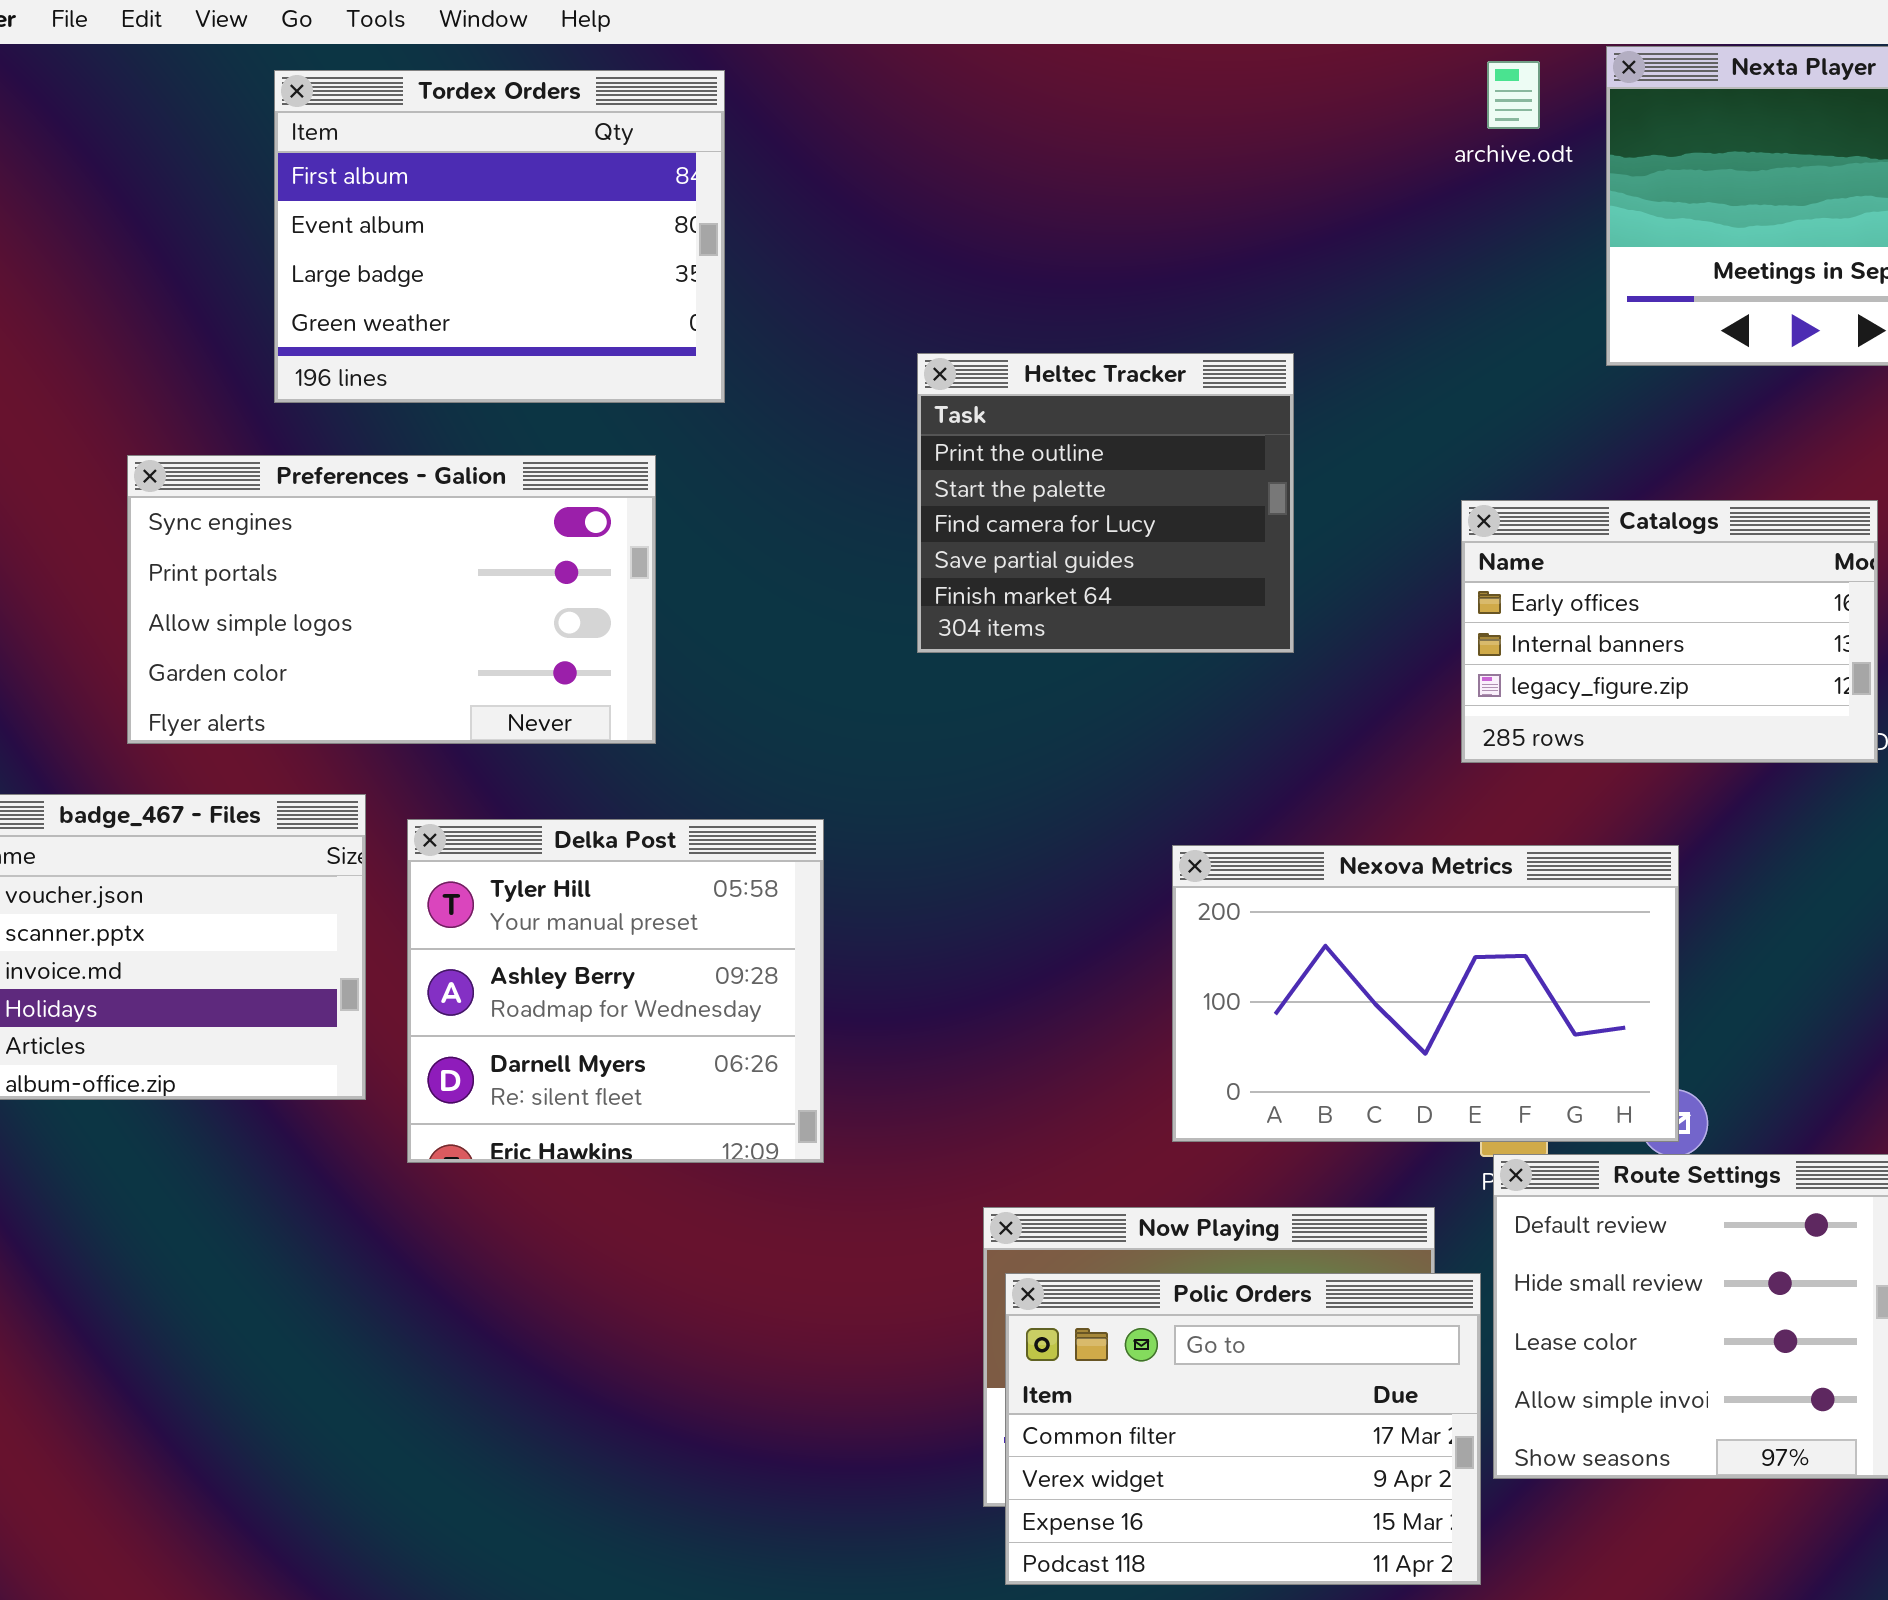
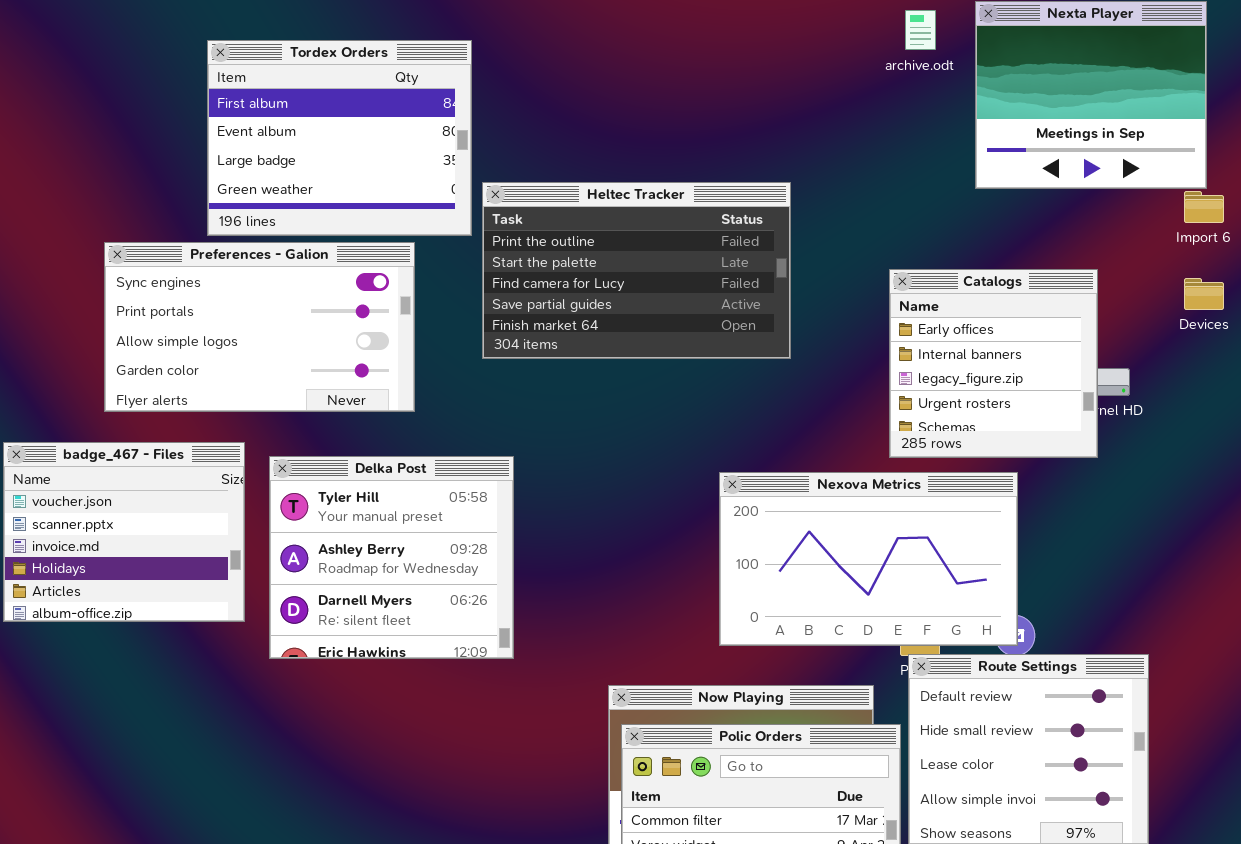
Tordex Orders: [274,70,725,403] -> [207,40,472,236], moved
Heltec Tracker: [917,353,1294,653] -> [482,182,791,359], resized
Catalogs: [1461,500,1878,763] -> [889,269,1098,458], resized

